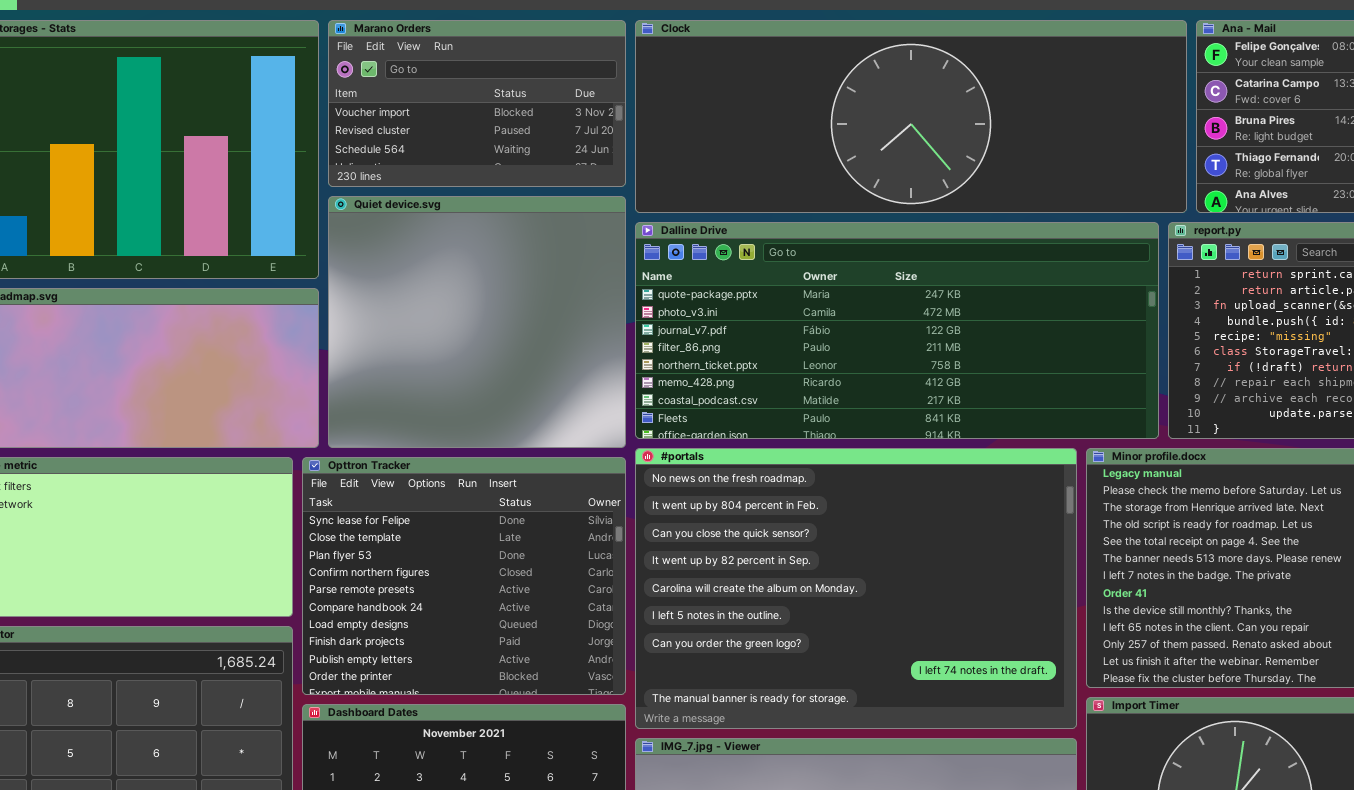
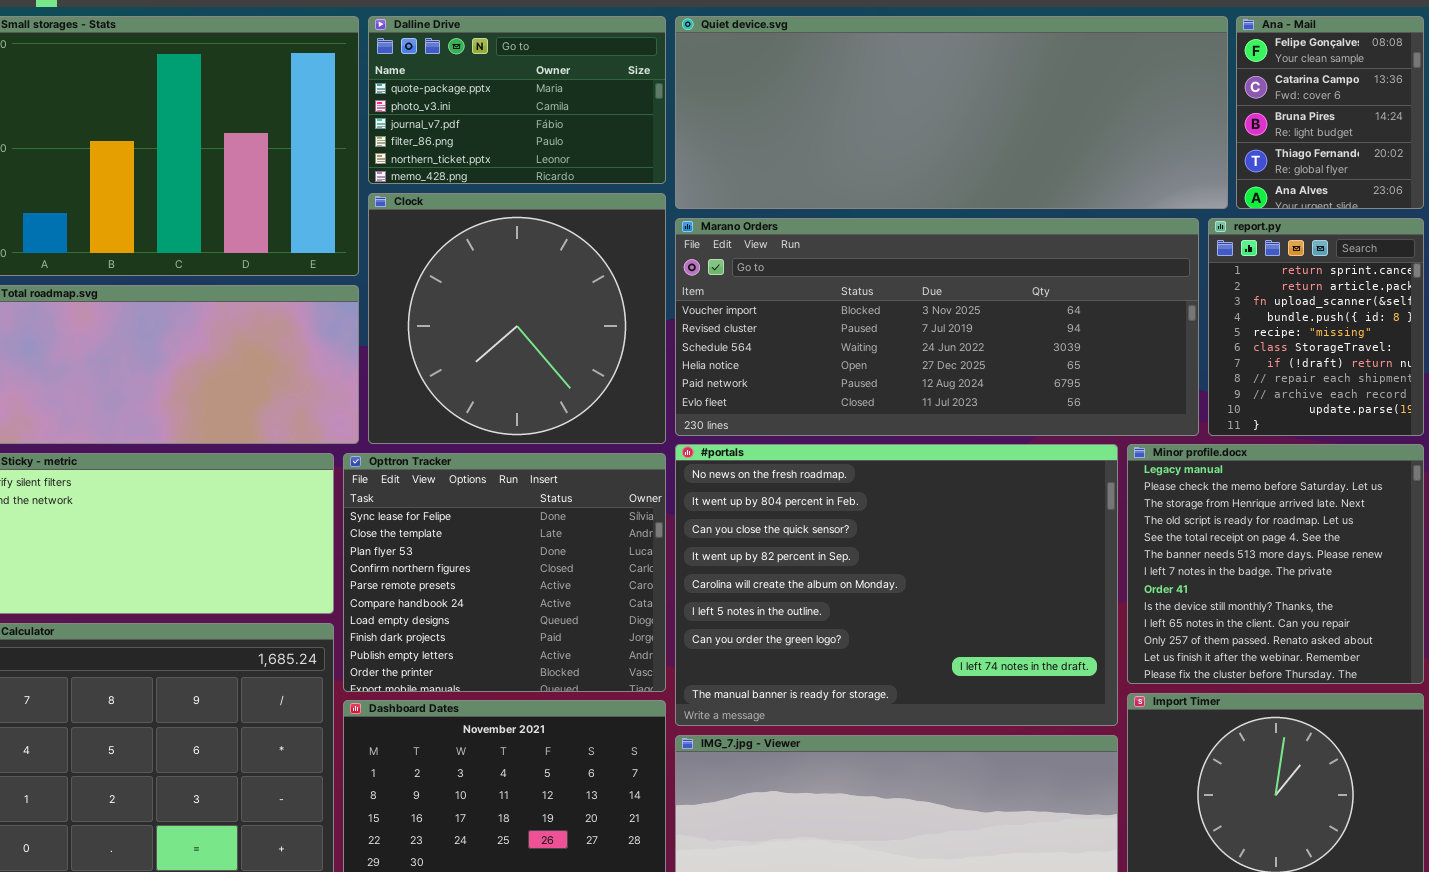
Marano Orders: [328,20,626,187] -> [675,218,1199,436], moved, resized
Clock: [635,20,1187,213] -> [368,193,666,444], moved, resized
Quiet device.svg: [328,196,626,448] -> [675,16,1228,209], moved, resized
Dalline Drive: [635,222,1159,439] -> [368,16,666,184], moved, resized

